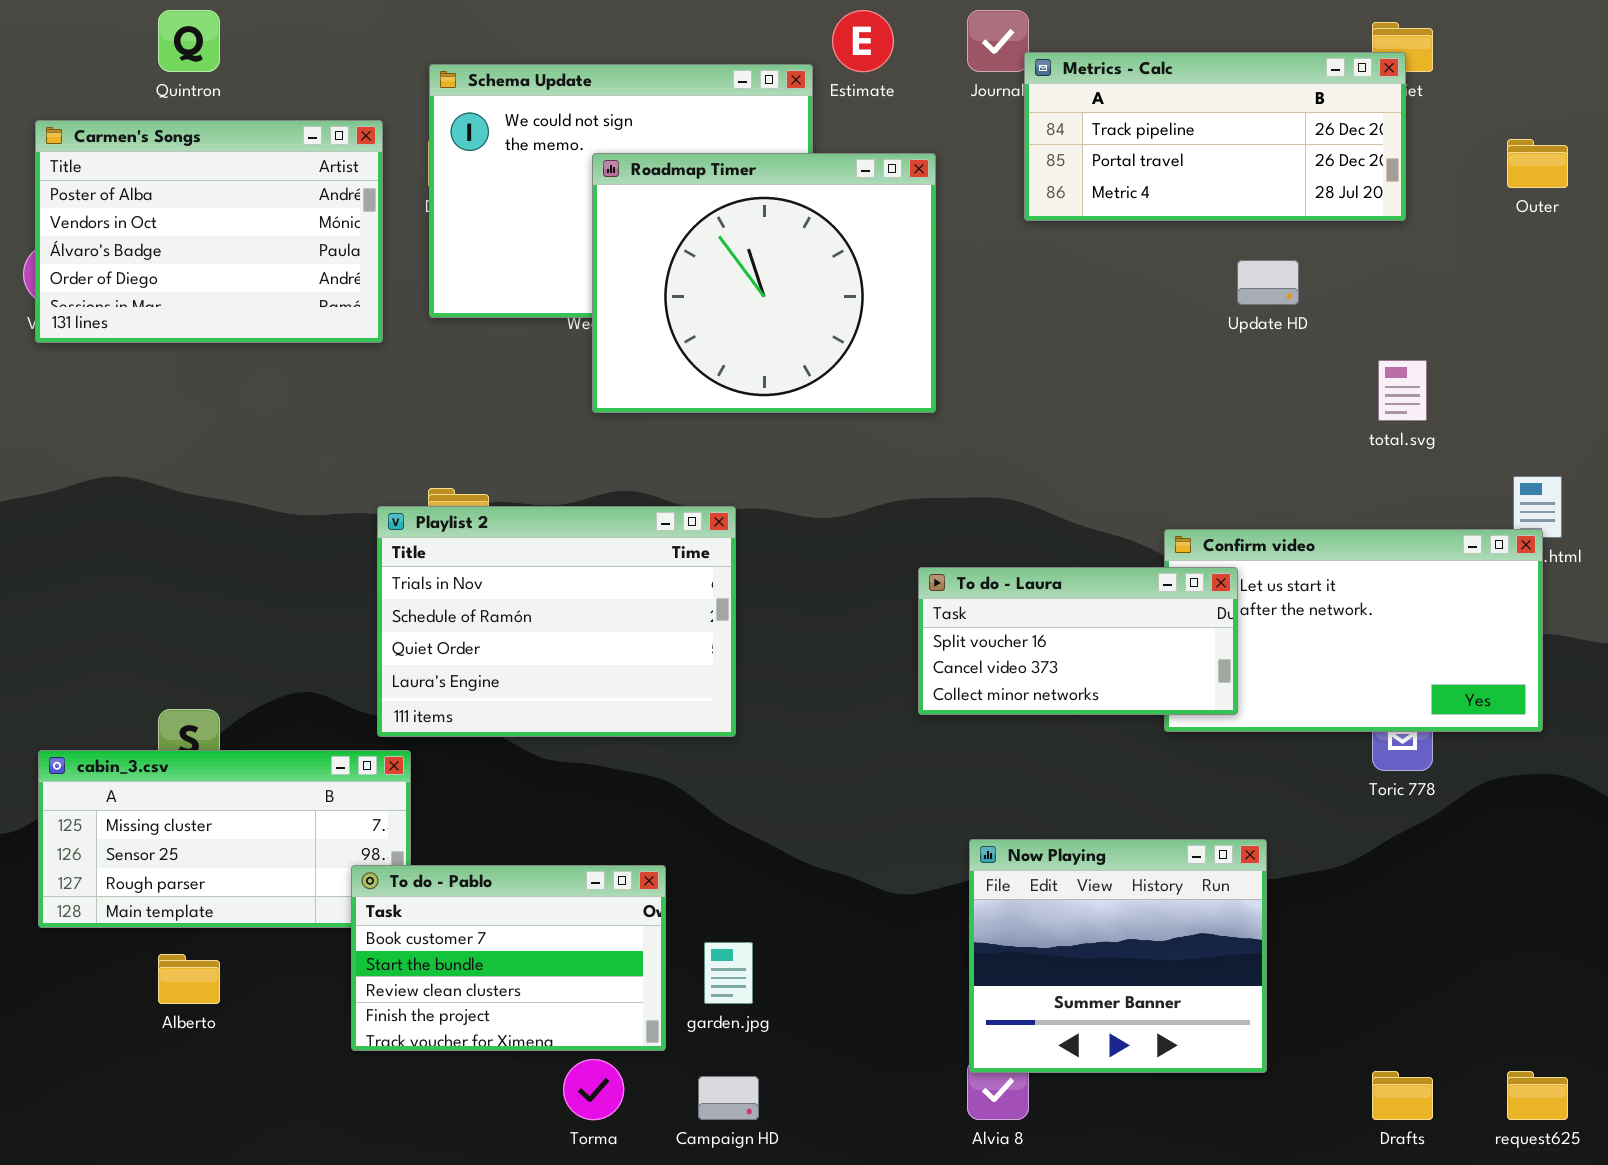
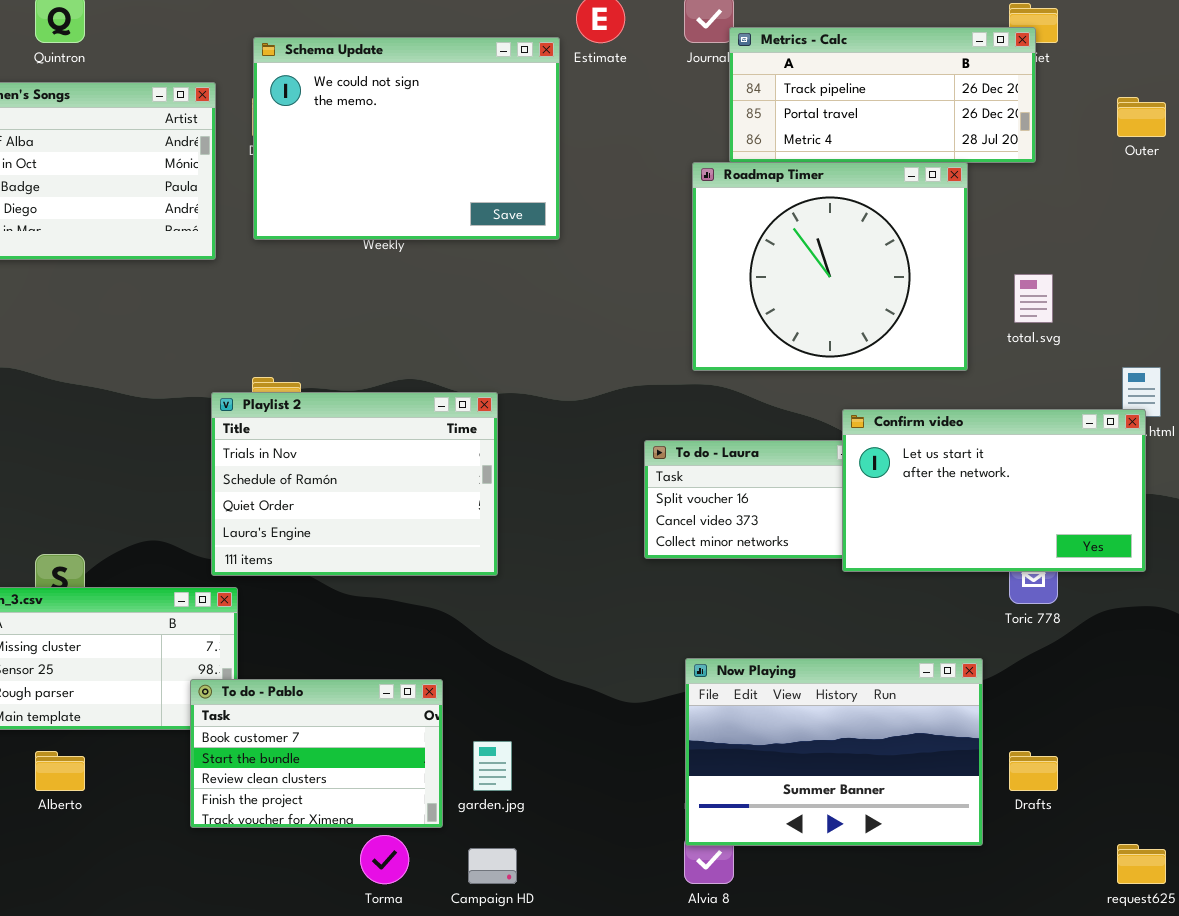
Roadmap Timer: [592,153,936,413] -> [692,162,968,371], moved
Confirm video: [1164,529,1543,732] -> [842,409,1146,572], raised
Now Playing: [969,839,1267,1073] -> [685,658,983,846], resized
Drafts: [1372,1071,1433,1120] -> [1009,751,1058,791], moved

